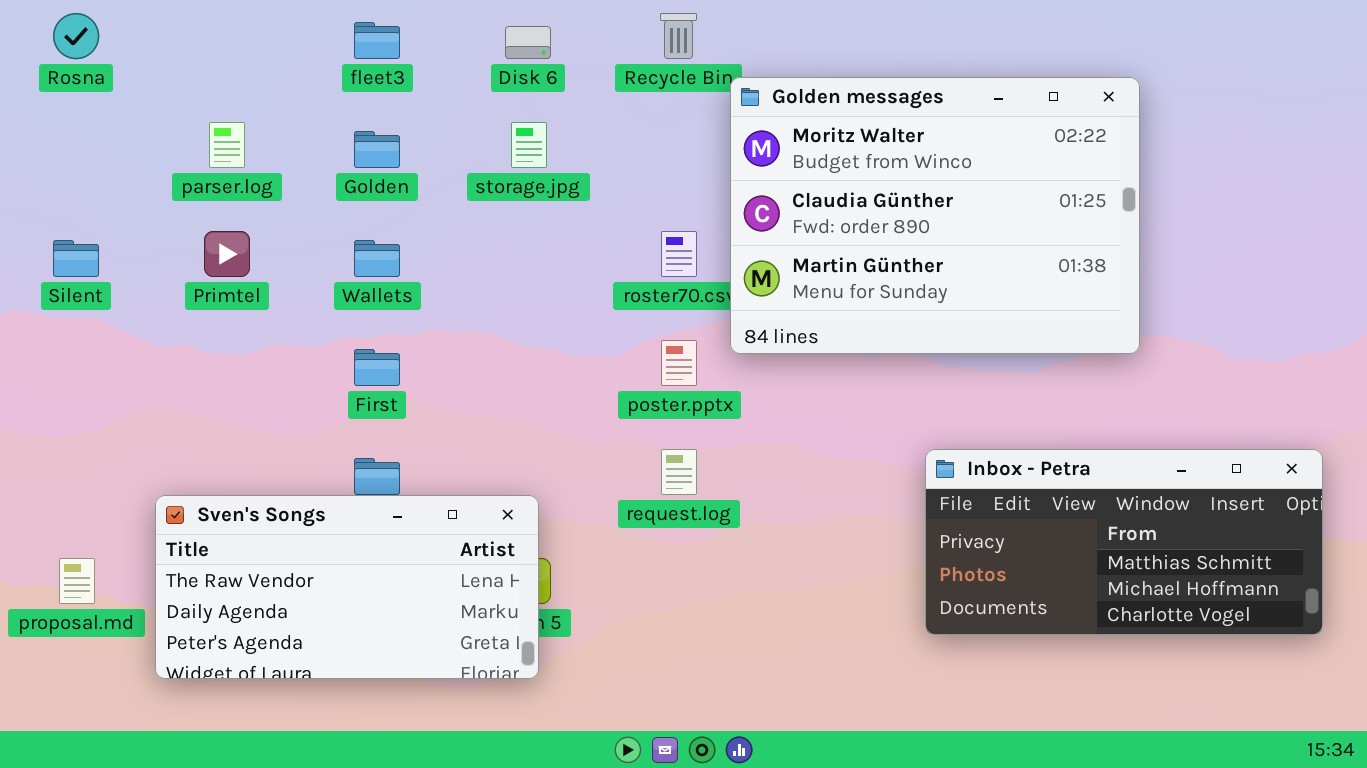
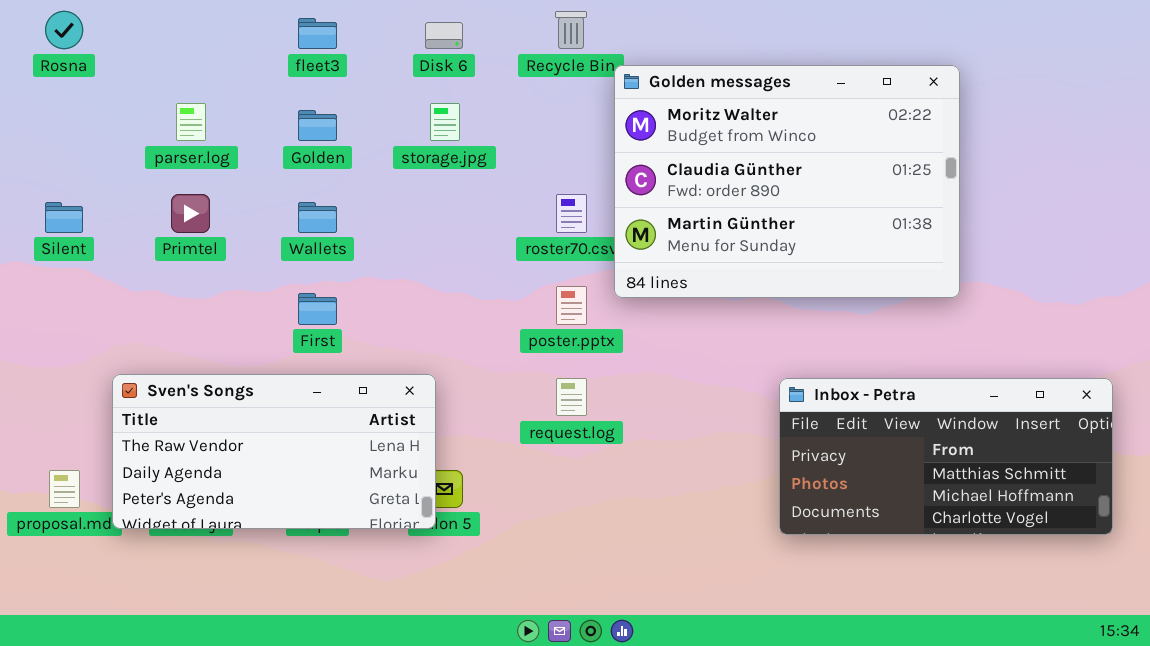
Sven's Songs: [155,495,539,679] -> [112,374,436,529], moved

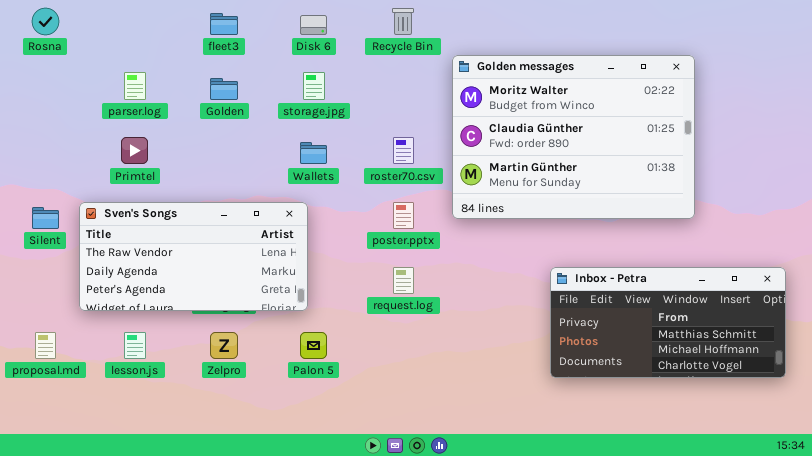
Golden messages: [614,65,960,298] -> [452,55,695,219], moved
Silent: [45,202,83,233] -> [32,207,59,229], moved
Wallets: [298,202,337,233] -> [300,142,327,164], moved
Sven's Songs: [112,374,436,529] -> [79,202,308,311], moved

